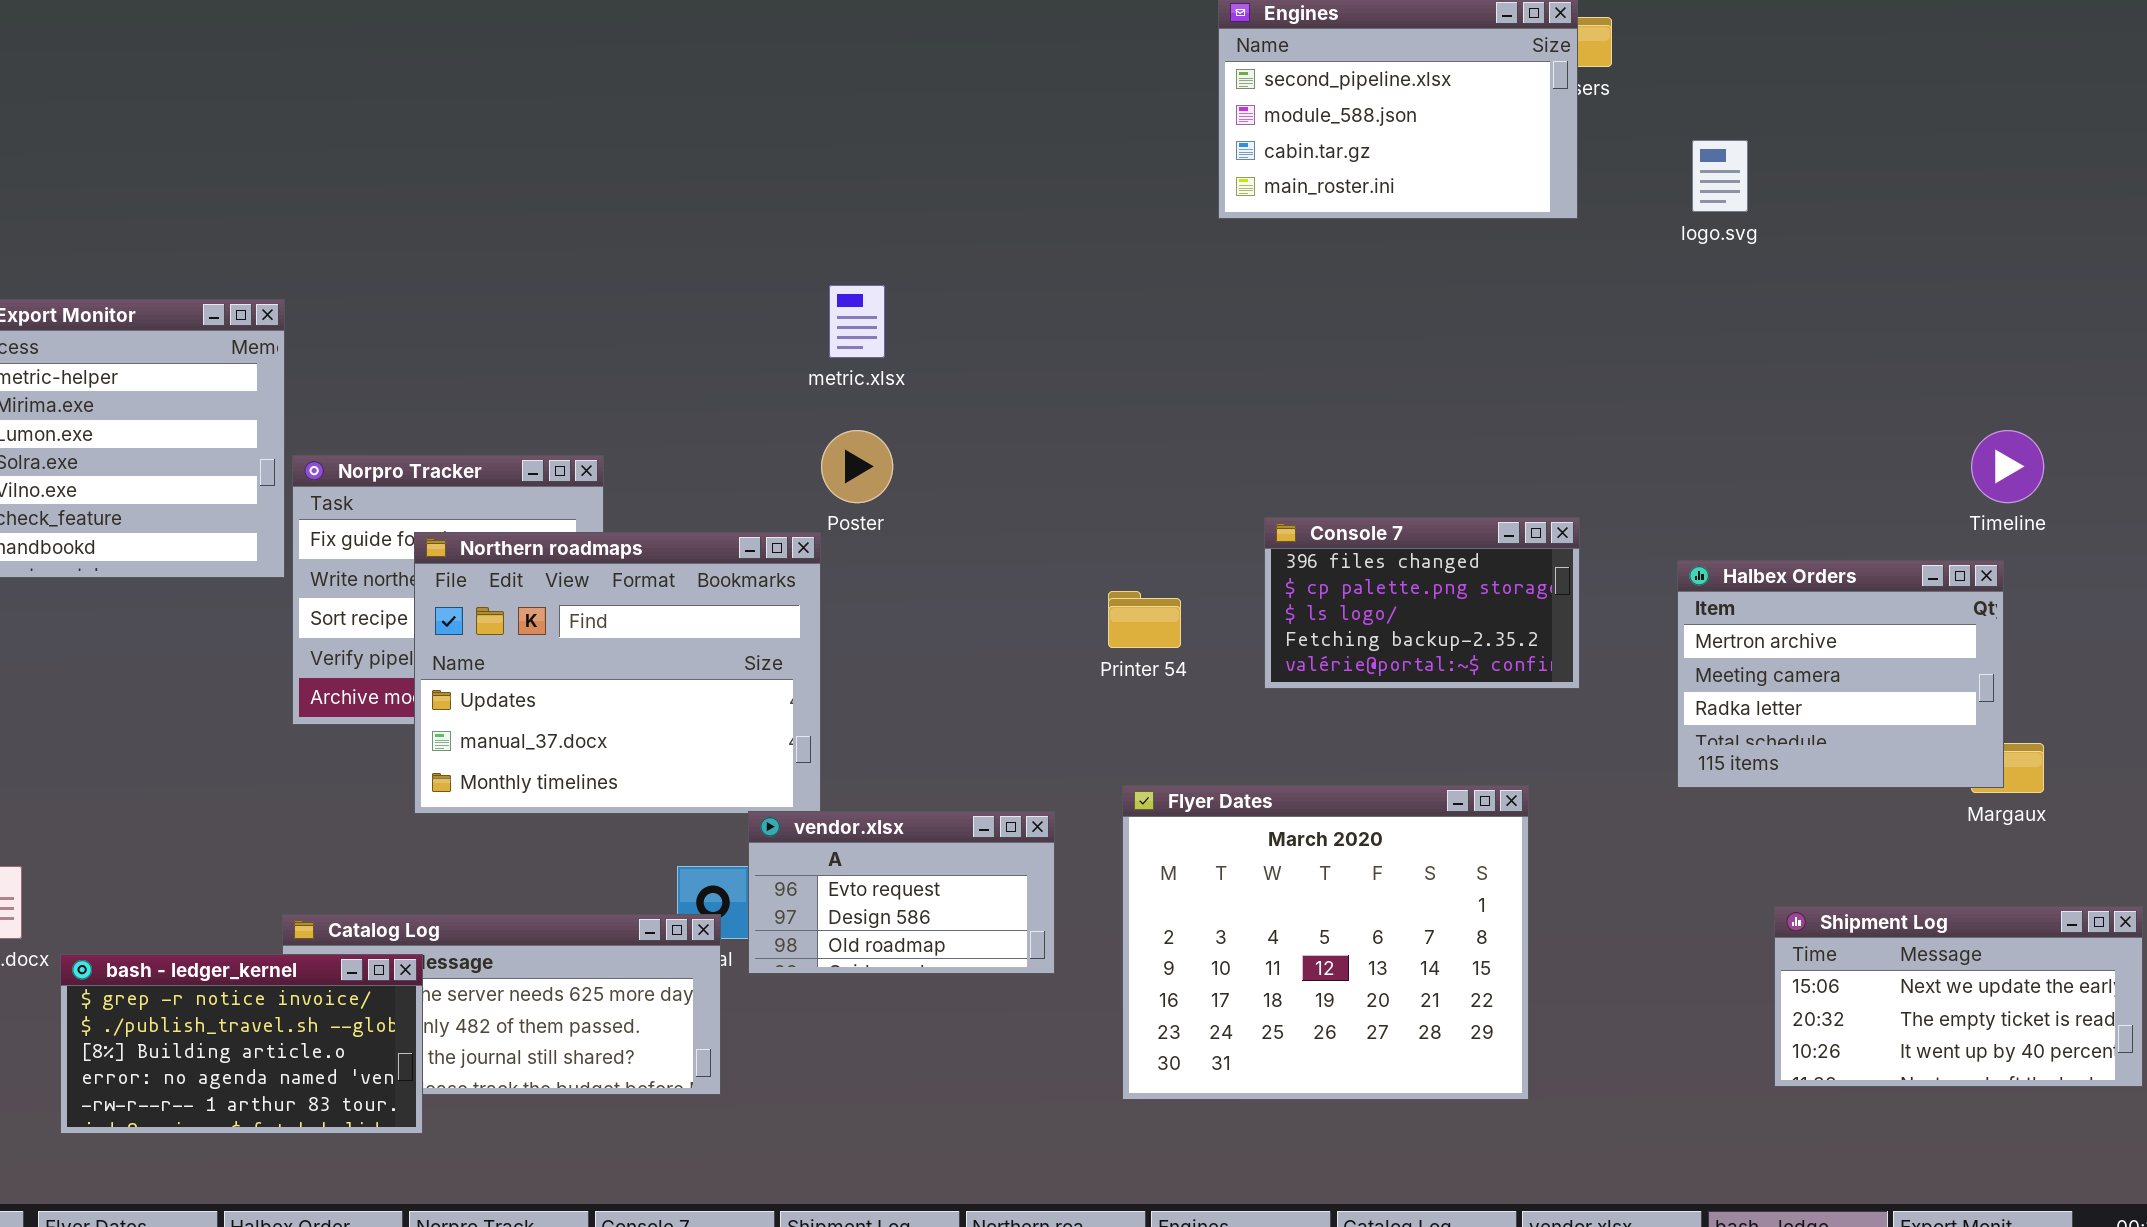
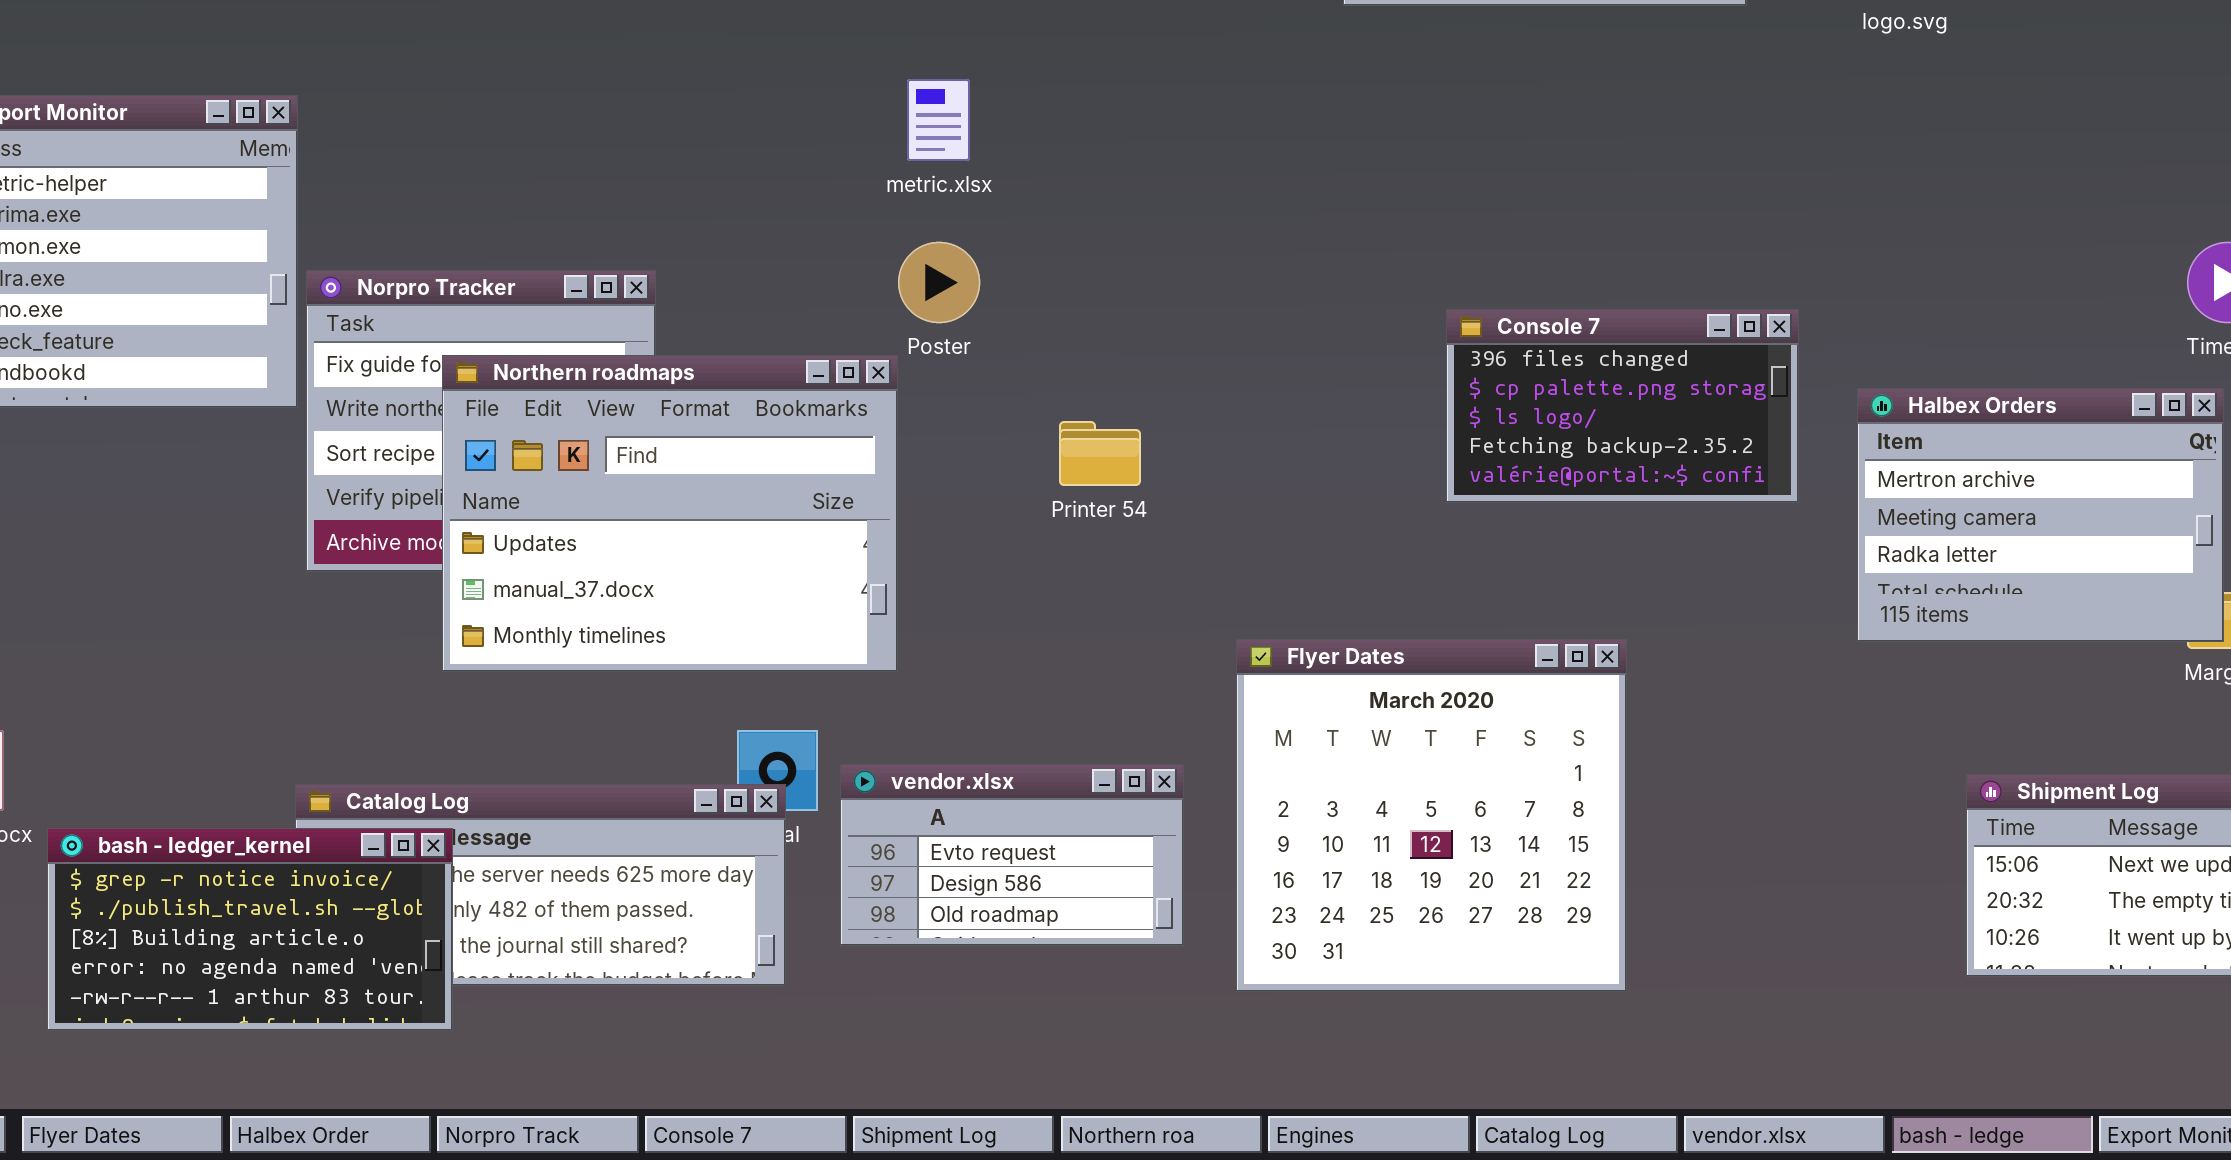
Console 7: [1264,517,1580,689] -> [1446,309,1799,503], moved
Printer 54: [1108,591,1181,648] -> [1059,421,1141,486], moved
Flyer Dates: [1122,785,1529,1100] -> [1236,639,1627,992], resized
vendor.xlsx: [748,811,1055,974] -> [840,764,1184,946], moved

